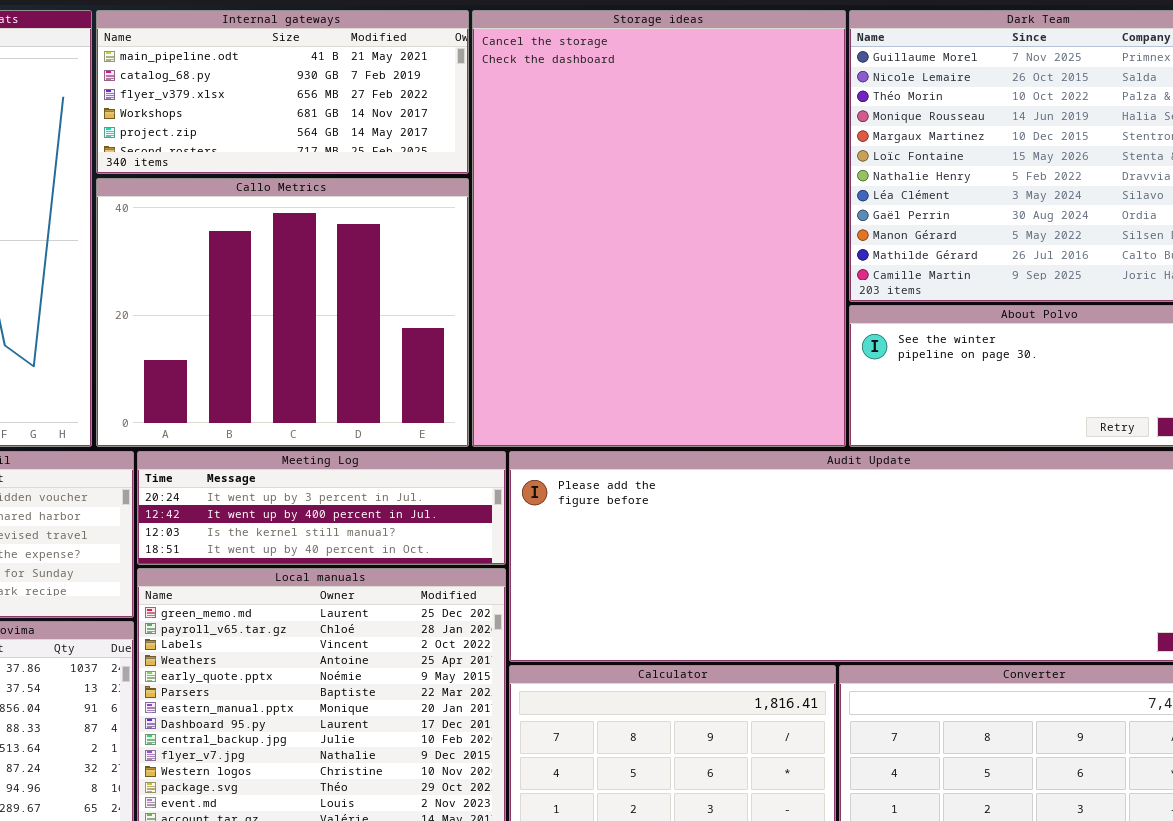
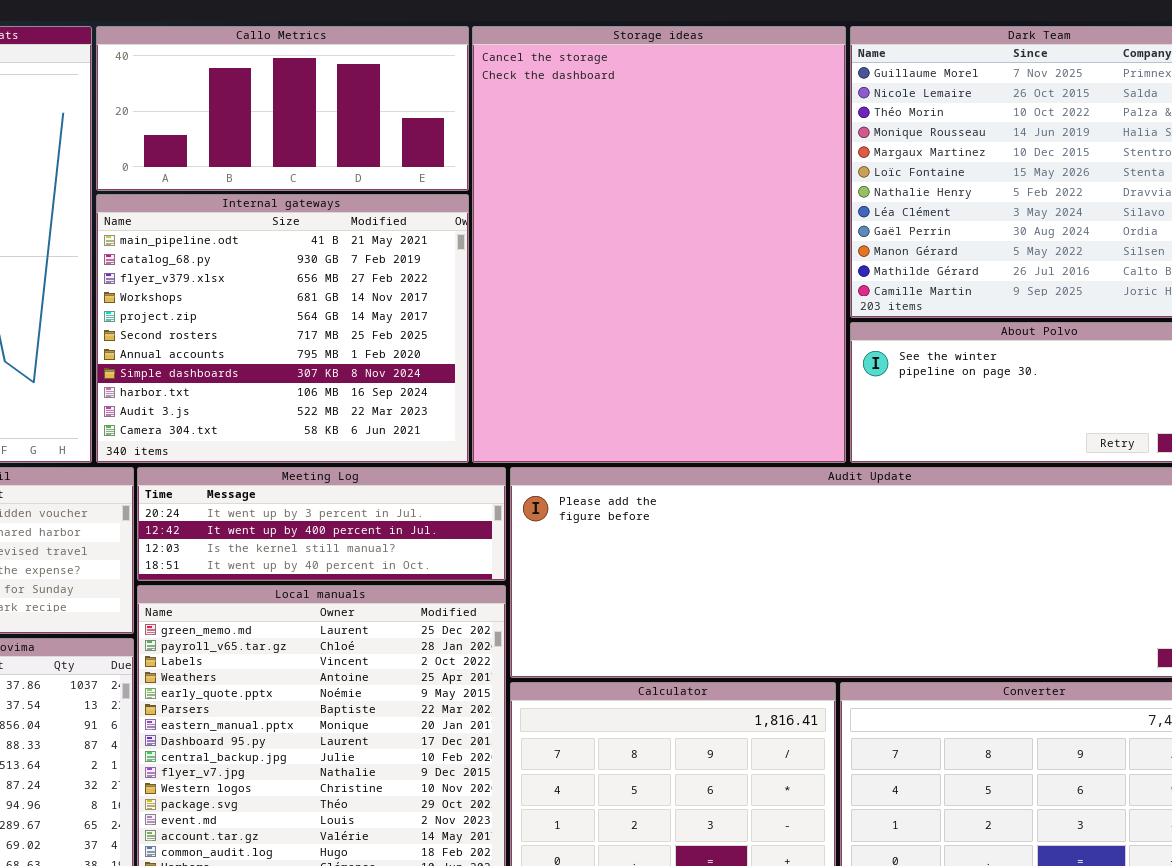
Internal gateways: [96,10,469,174] -> [96,194,469,463], moved, resized
Callo Metrics: [96,178,469,447] -> [96,26,469,191], moved, resized

